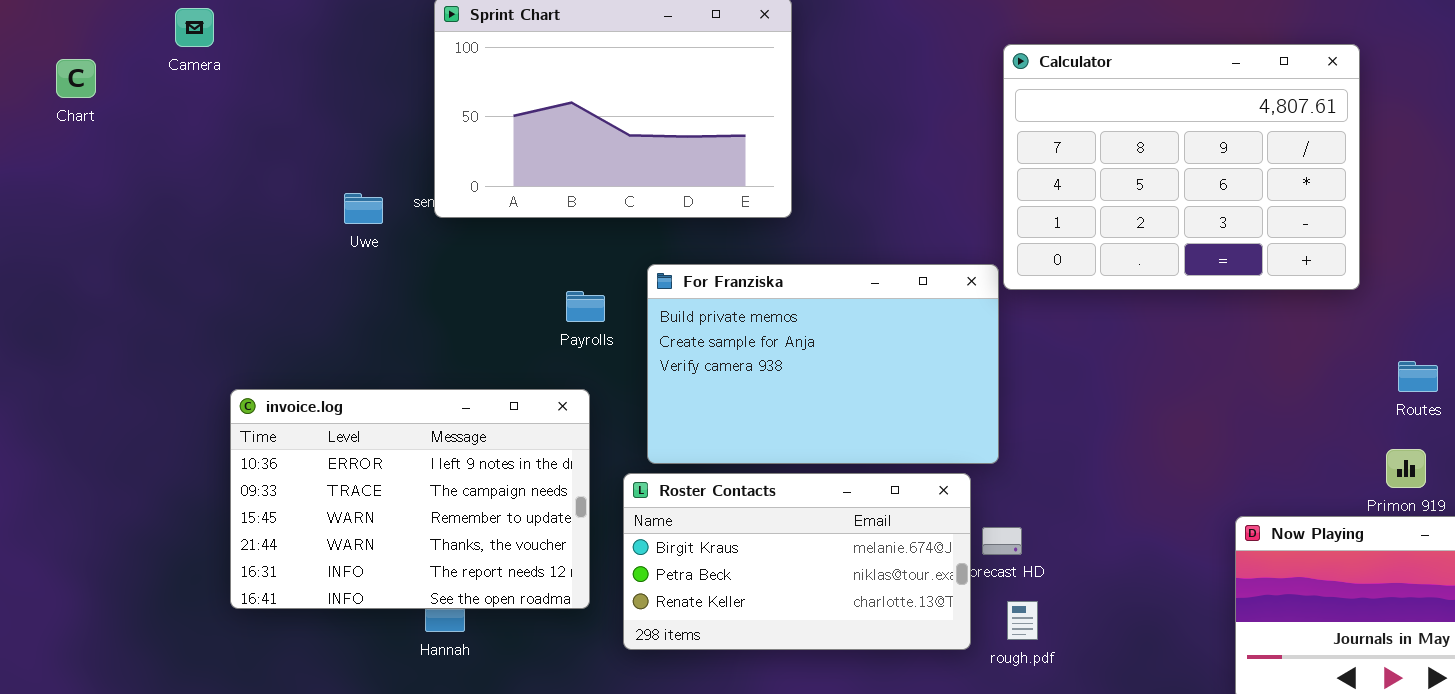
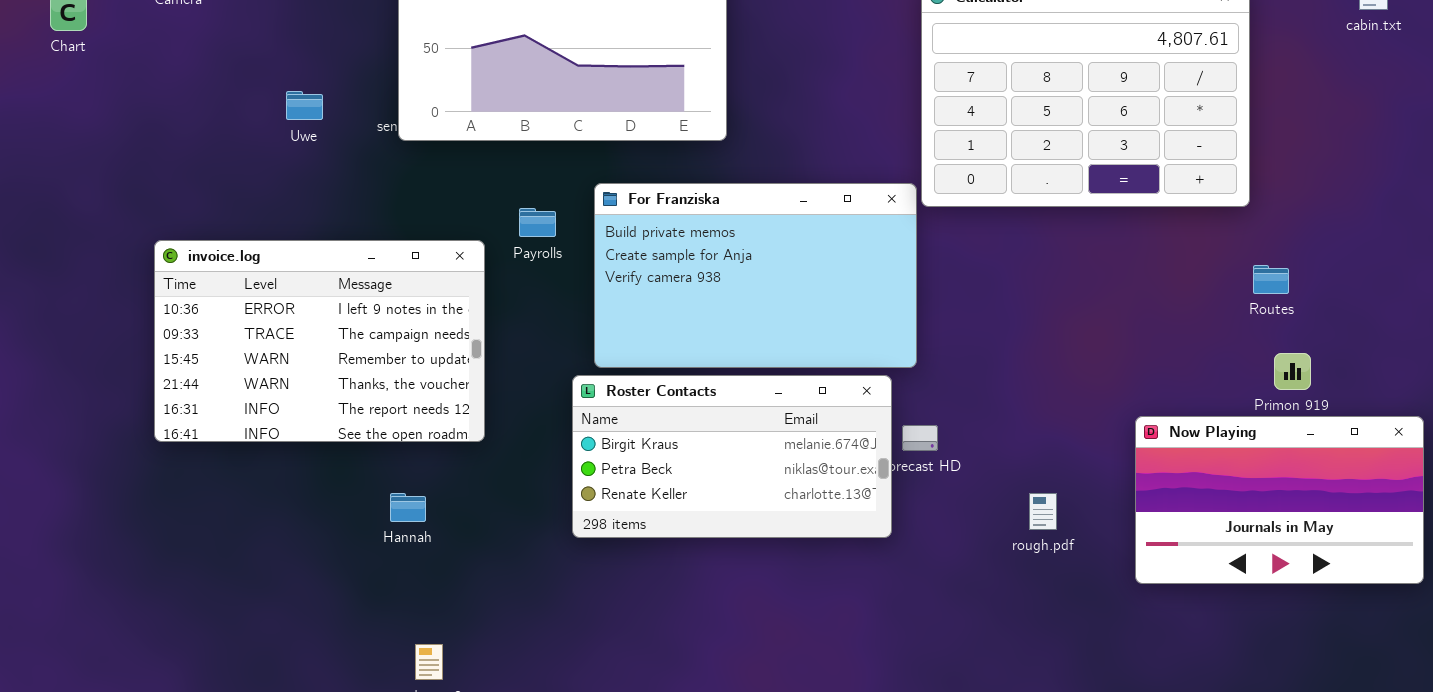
Uwe: [344,193,383,224] -> [286,91,323,120], moved
Routes: [1398,361,1438,392] -> [1253,265,1289,294], moved
invoice.log: [230,389,590,609] -> [154,240,485,442], moved
rough.pdf: [1007,601,1038,640] -> [1029,493,1057,530], moved

